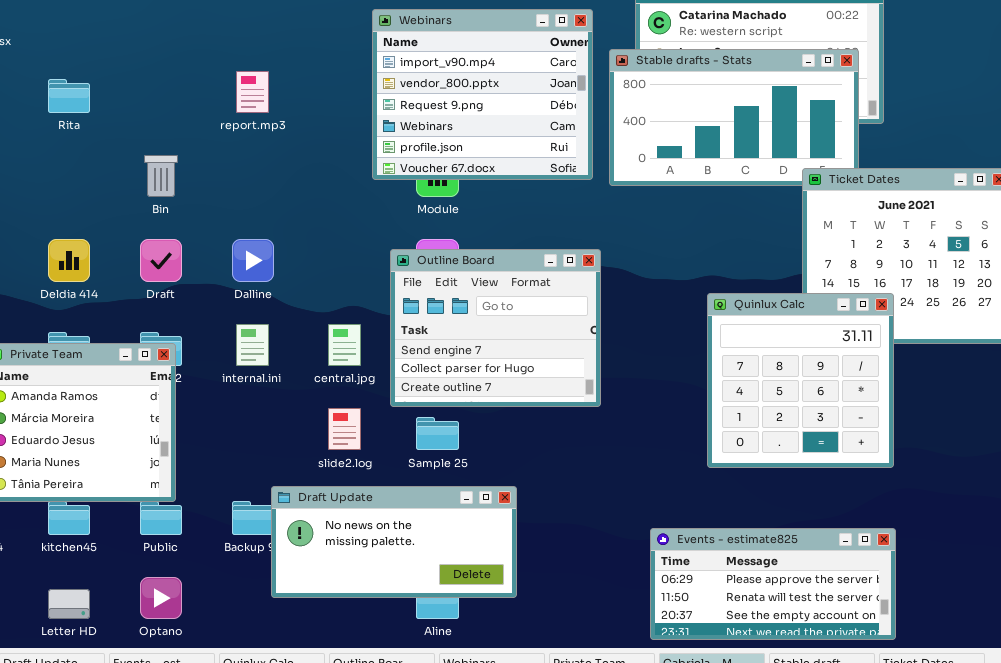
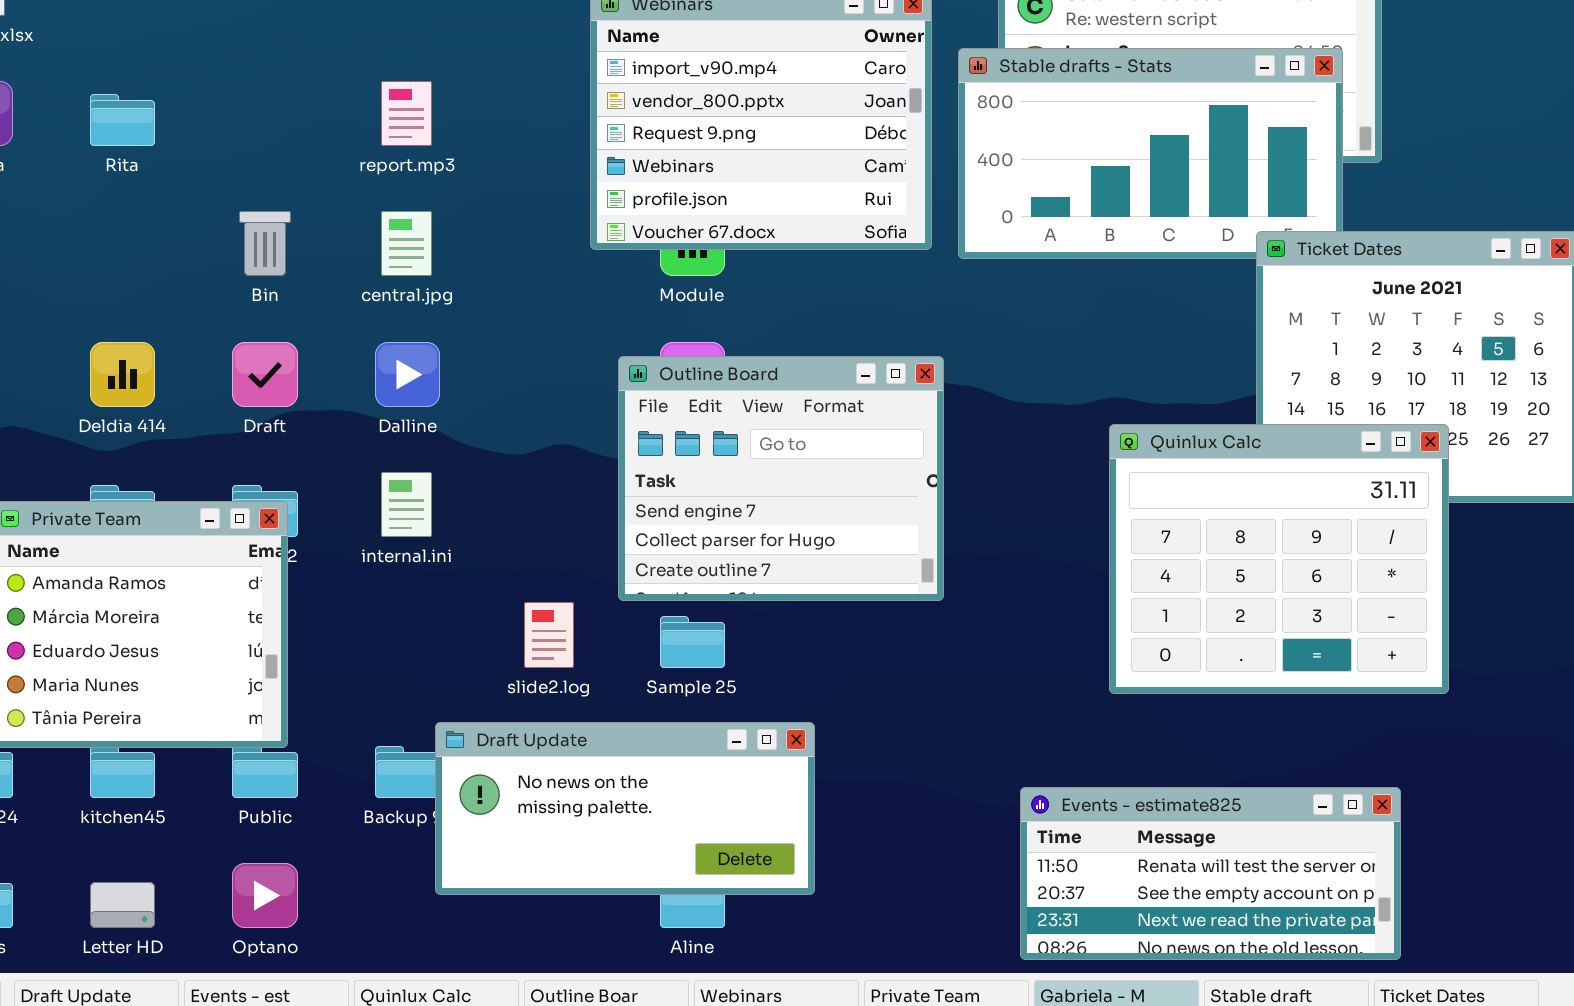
Quinlux Calc: [707,293,894,468] -> [1109,424,1449,694], resized
central.jpg: [328,324,361,366] -> [381,211,432,276], moved
Events - estimate825: [650,528,896,640] -> [1020,787,1401,960], scrolled down 1 row

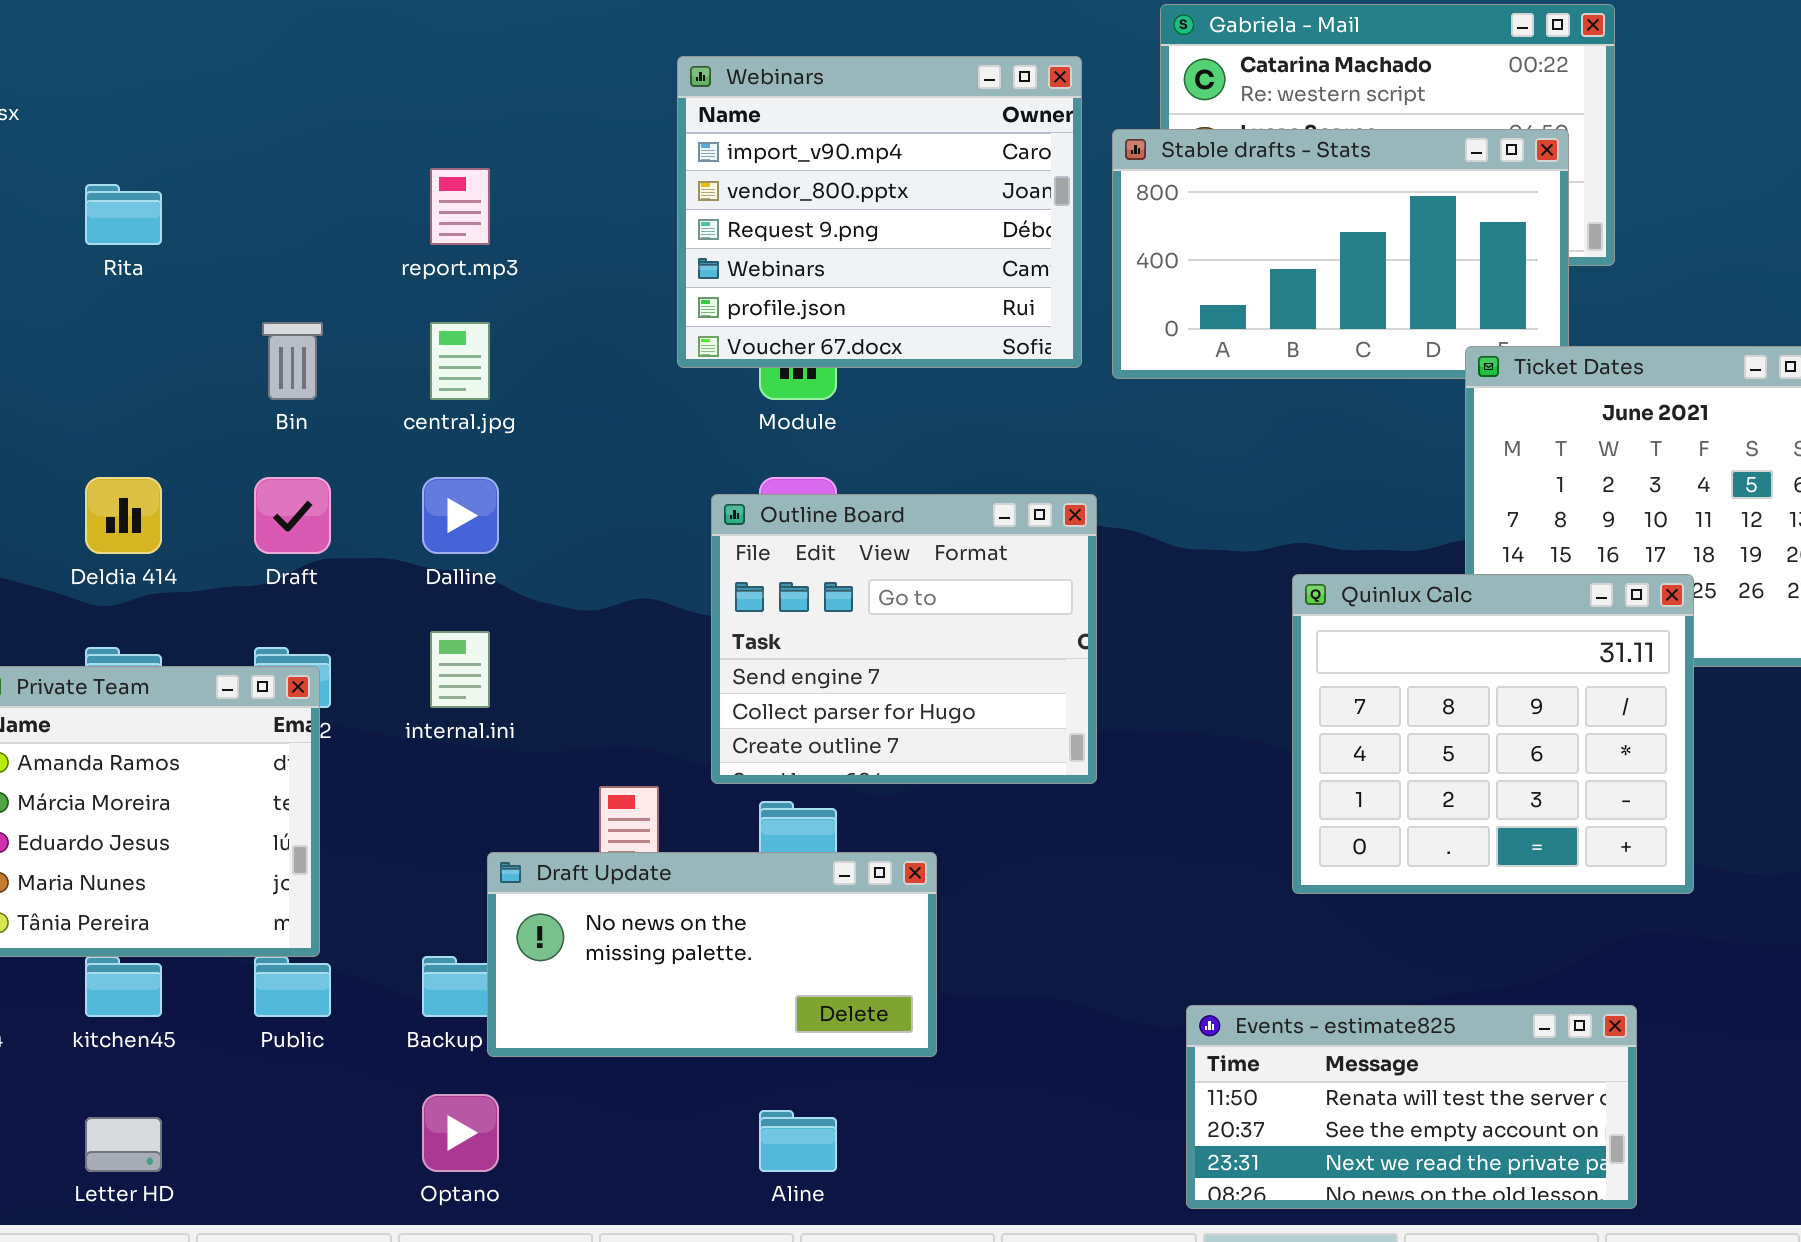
Draft Update: [435,722,815,895] -> [487,852,937,1057], moved
Optano: [232,863,298,928] -> [422,1094,499,1172], moved

